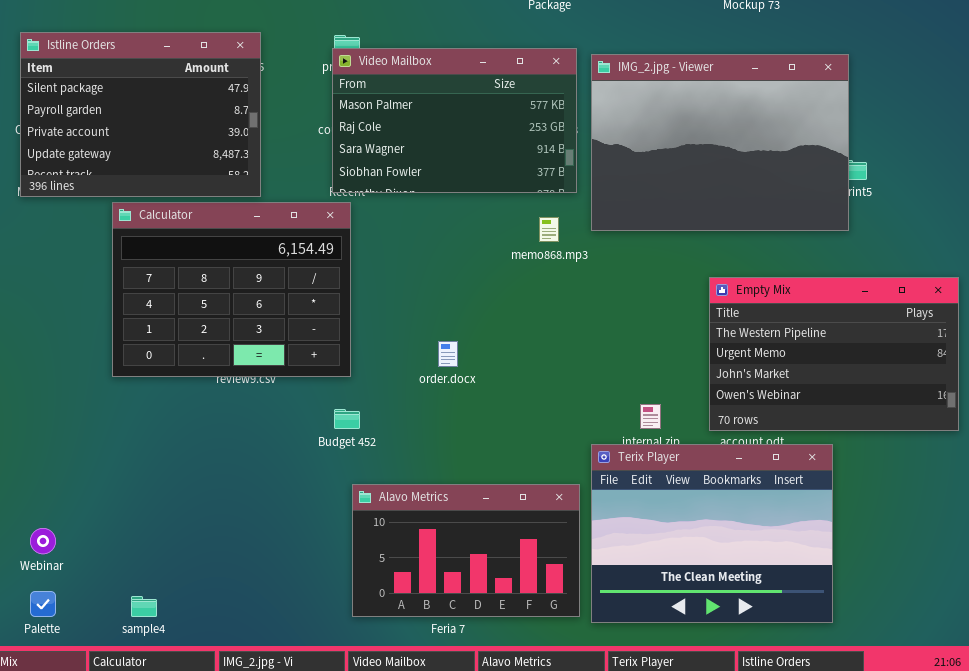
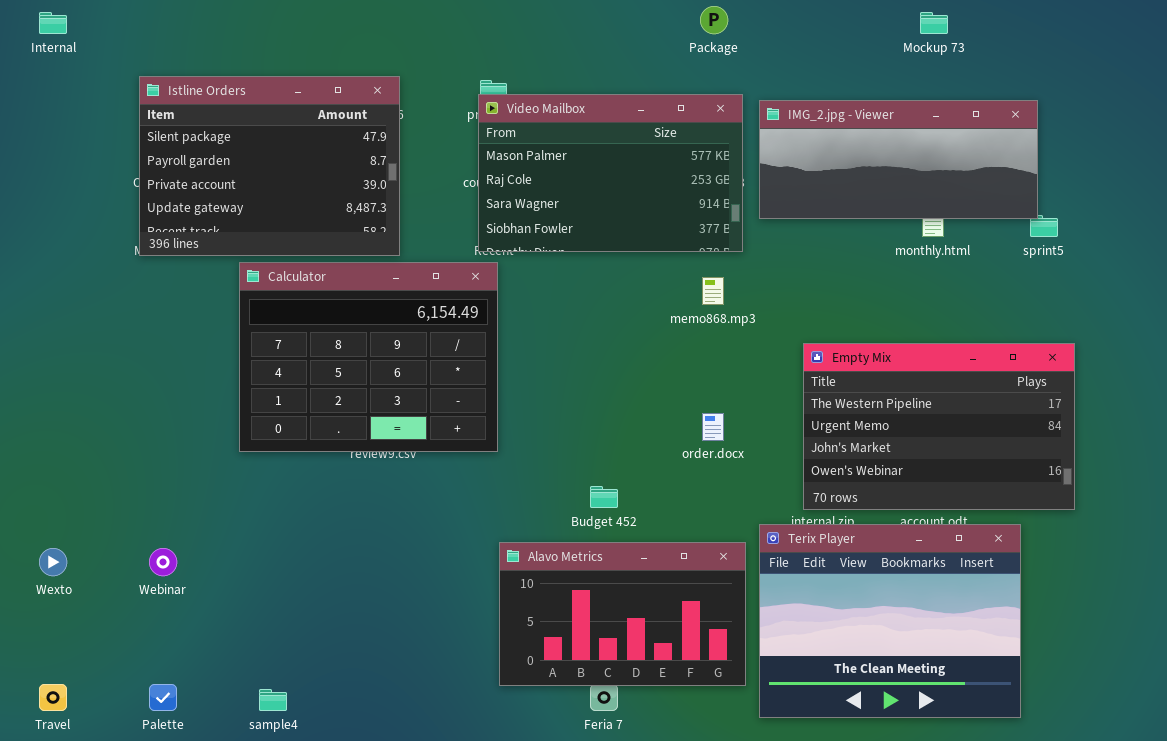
IMG_2.jpg - Viewer: [591,54,849,231] -> [759,100,1038,219], resized
Empty Mix: [709,277,959,431] -> [803,343,1075,510], moved
order.docx: [438,341,458,367] -> [702,413,724,441], moved
Budget 452: [334,409,360,429] -> [590,486,618,508], moved
Alavo Metrics: [352,484,580,617] -> [499,542,746,686], moved
Webinar: [30,528,56,554] -> [149,548,177,576], moved

